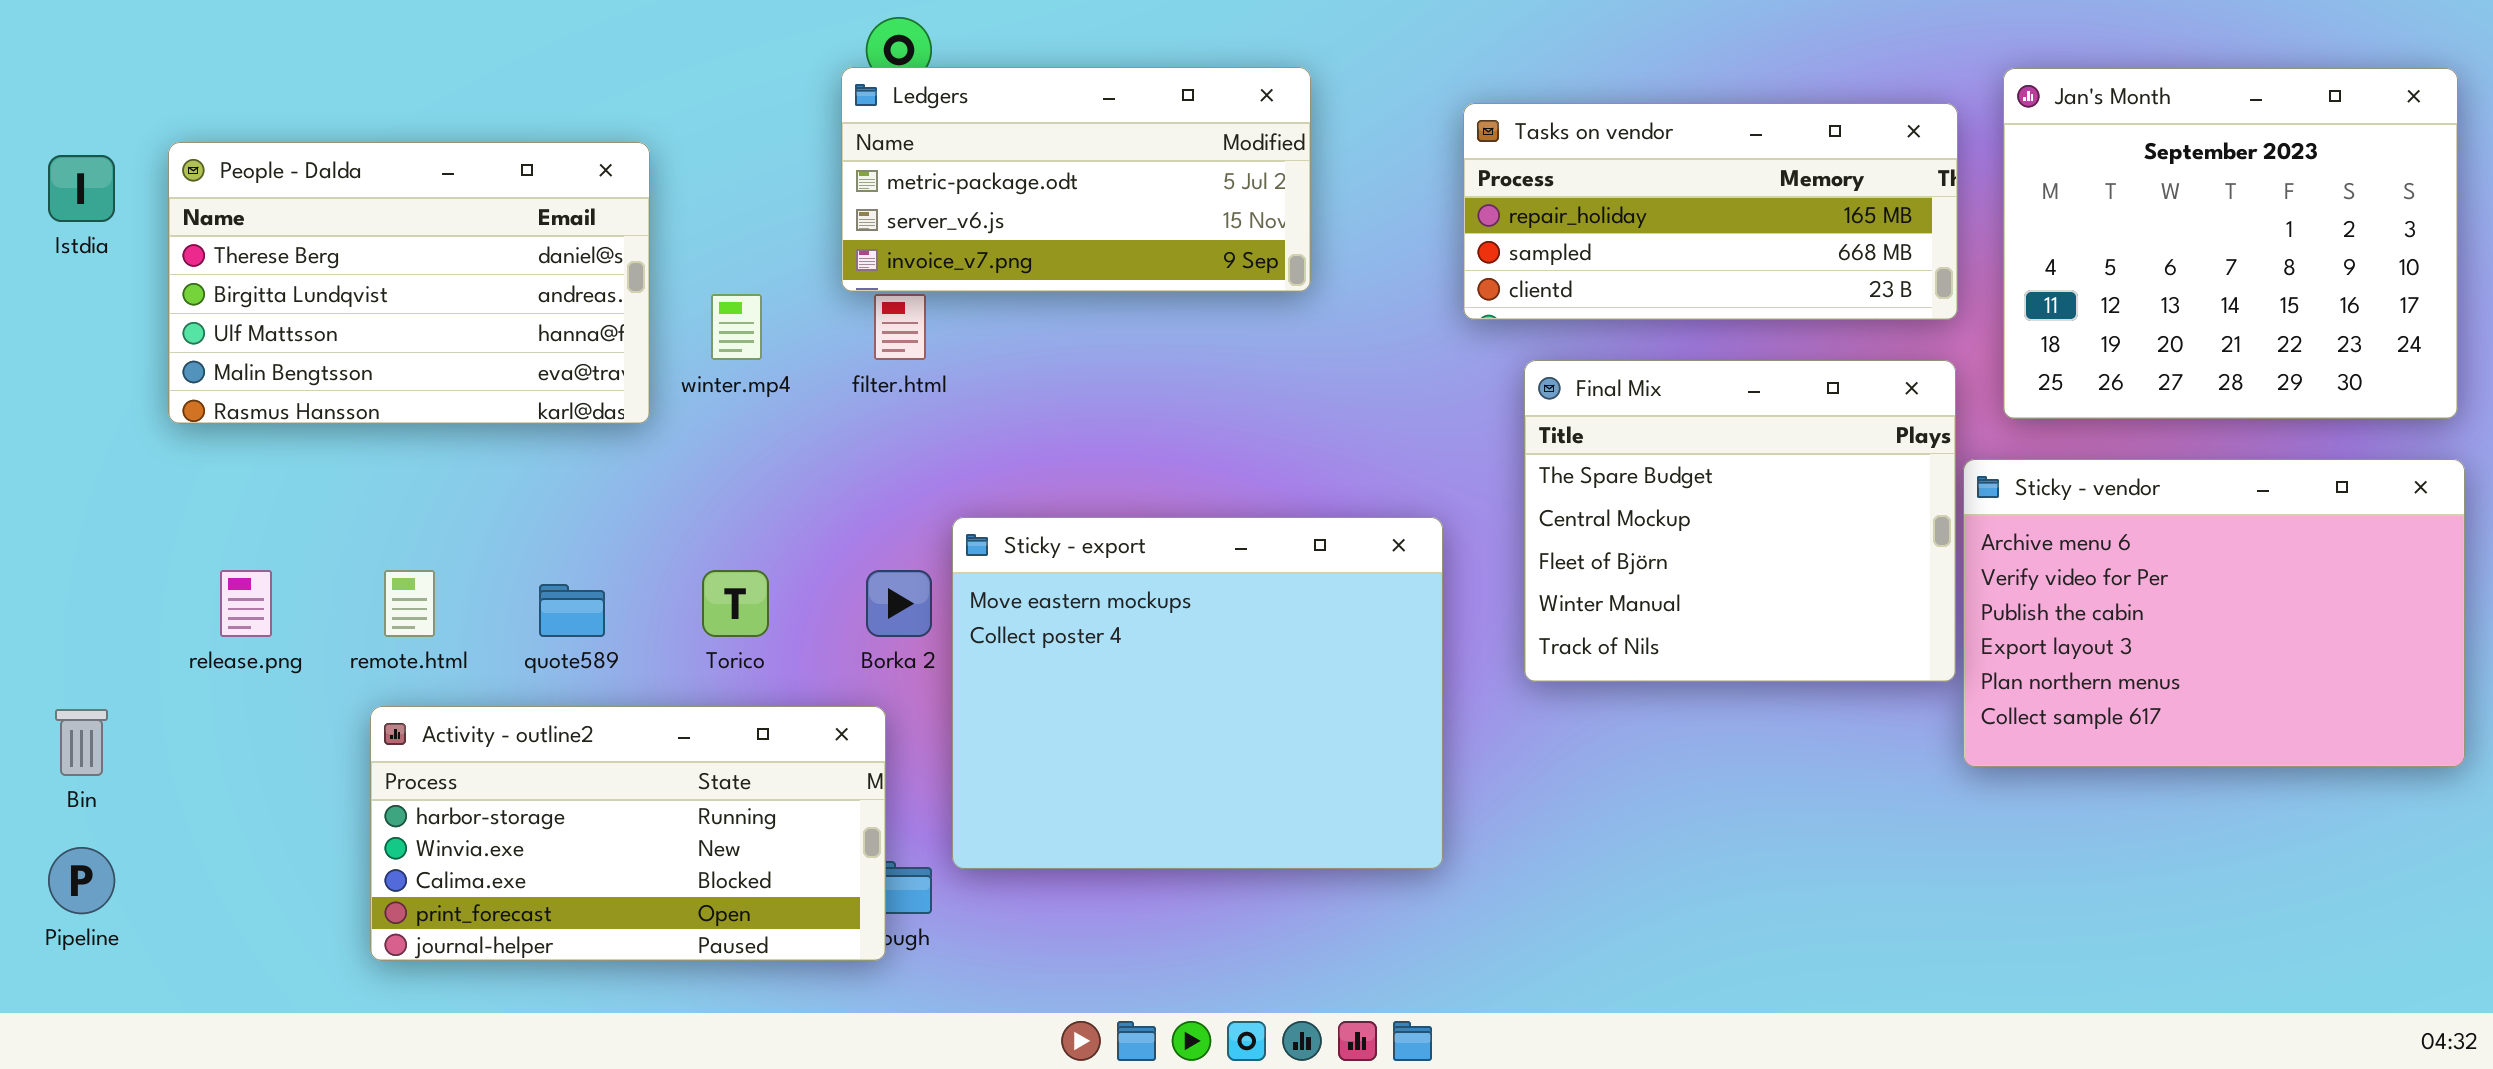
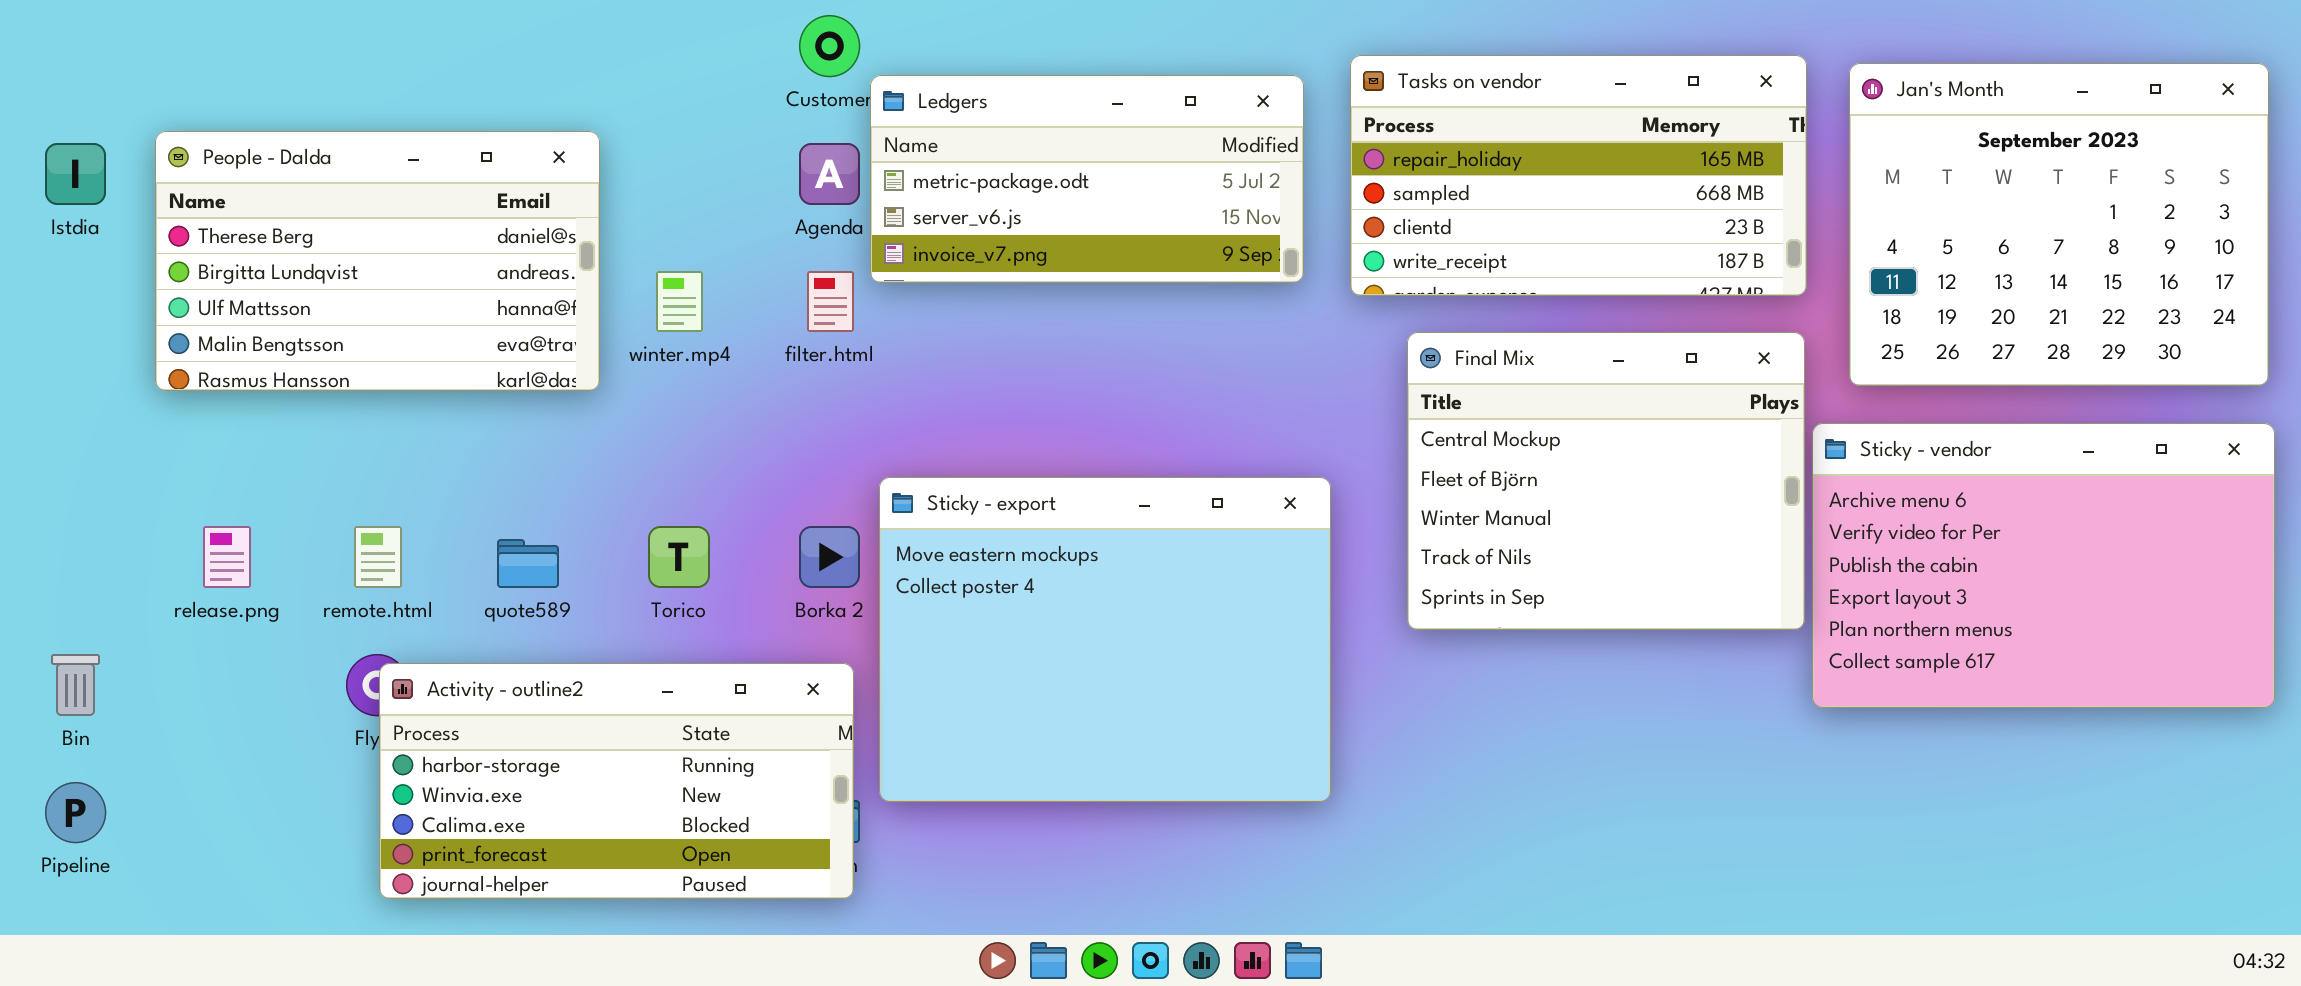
Ledgers: [841,67,1311,292] -> [870,75,1304,283], moved
Tasks on vendor: [1463,103,1958,320] -> [1350,55,1807,296], resized
Final Mix: [1524,360,1956,682] -> [1407,332,1805,630], scrolled down 1 row
Activity - outline2: [370,706,886,961] -> [379,663,854,899], moved

